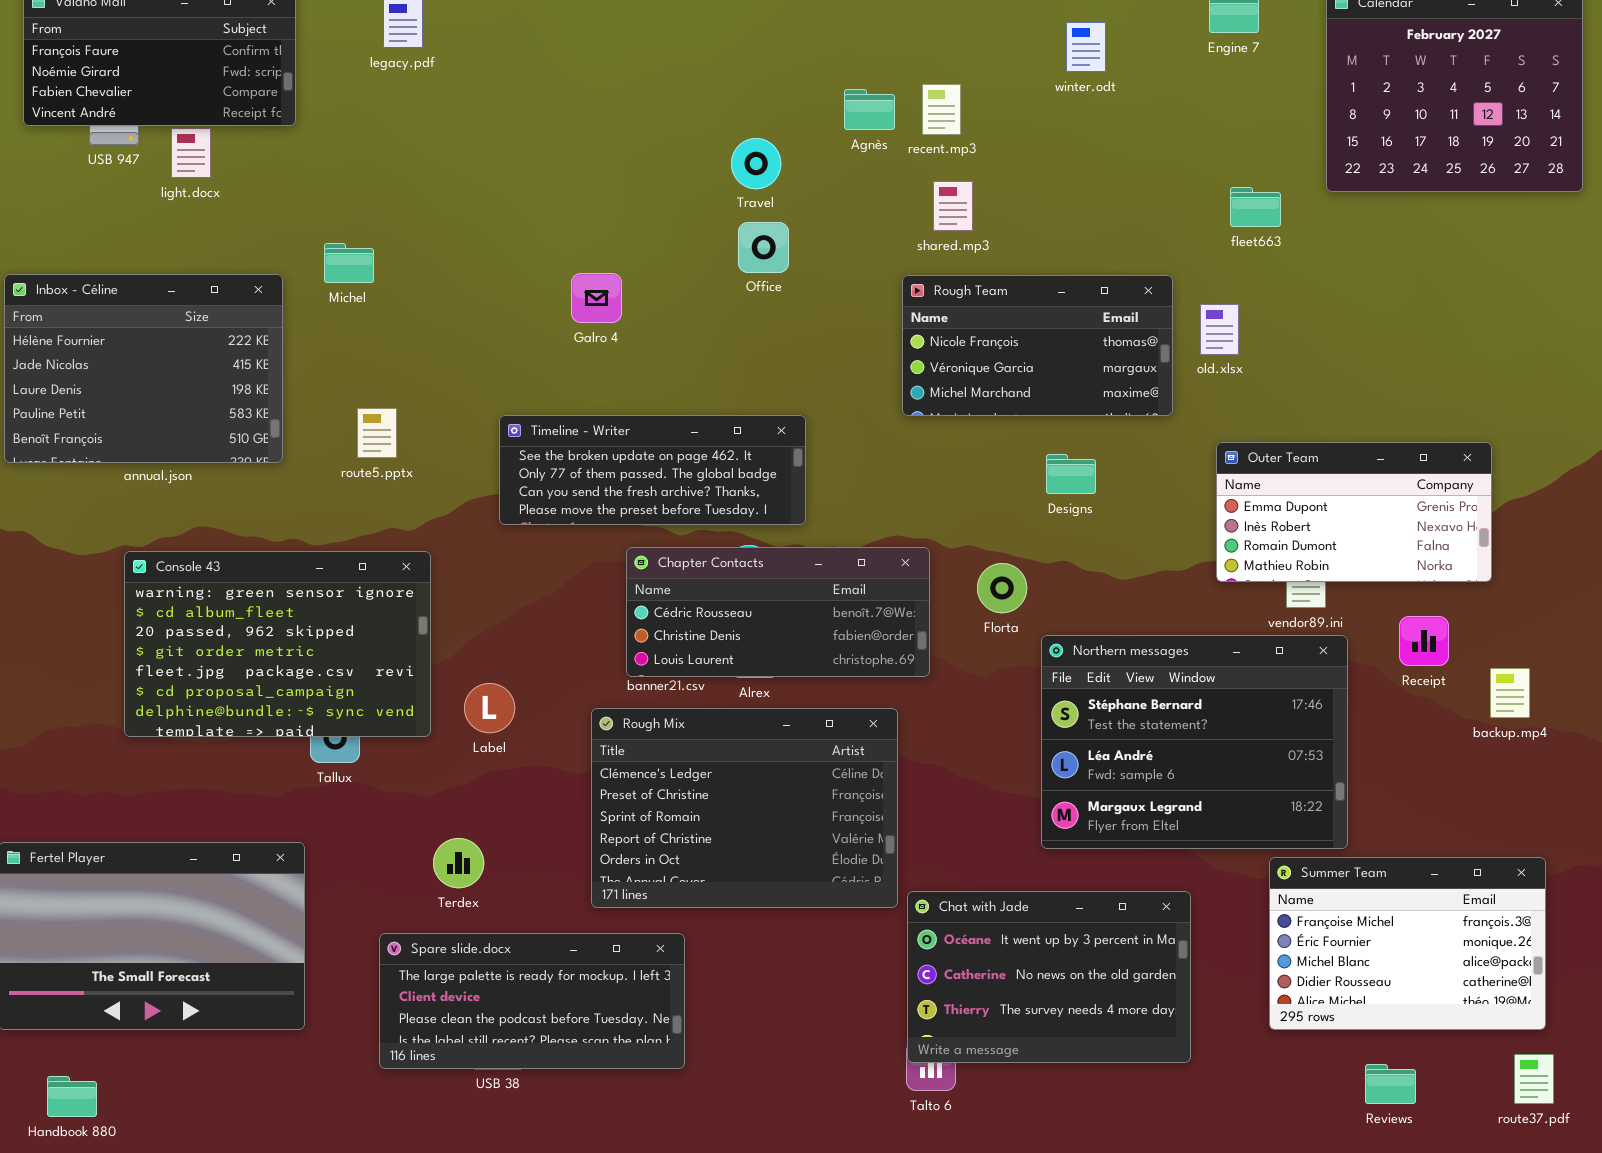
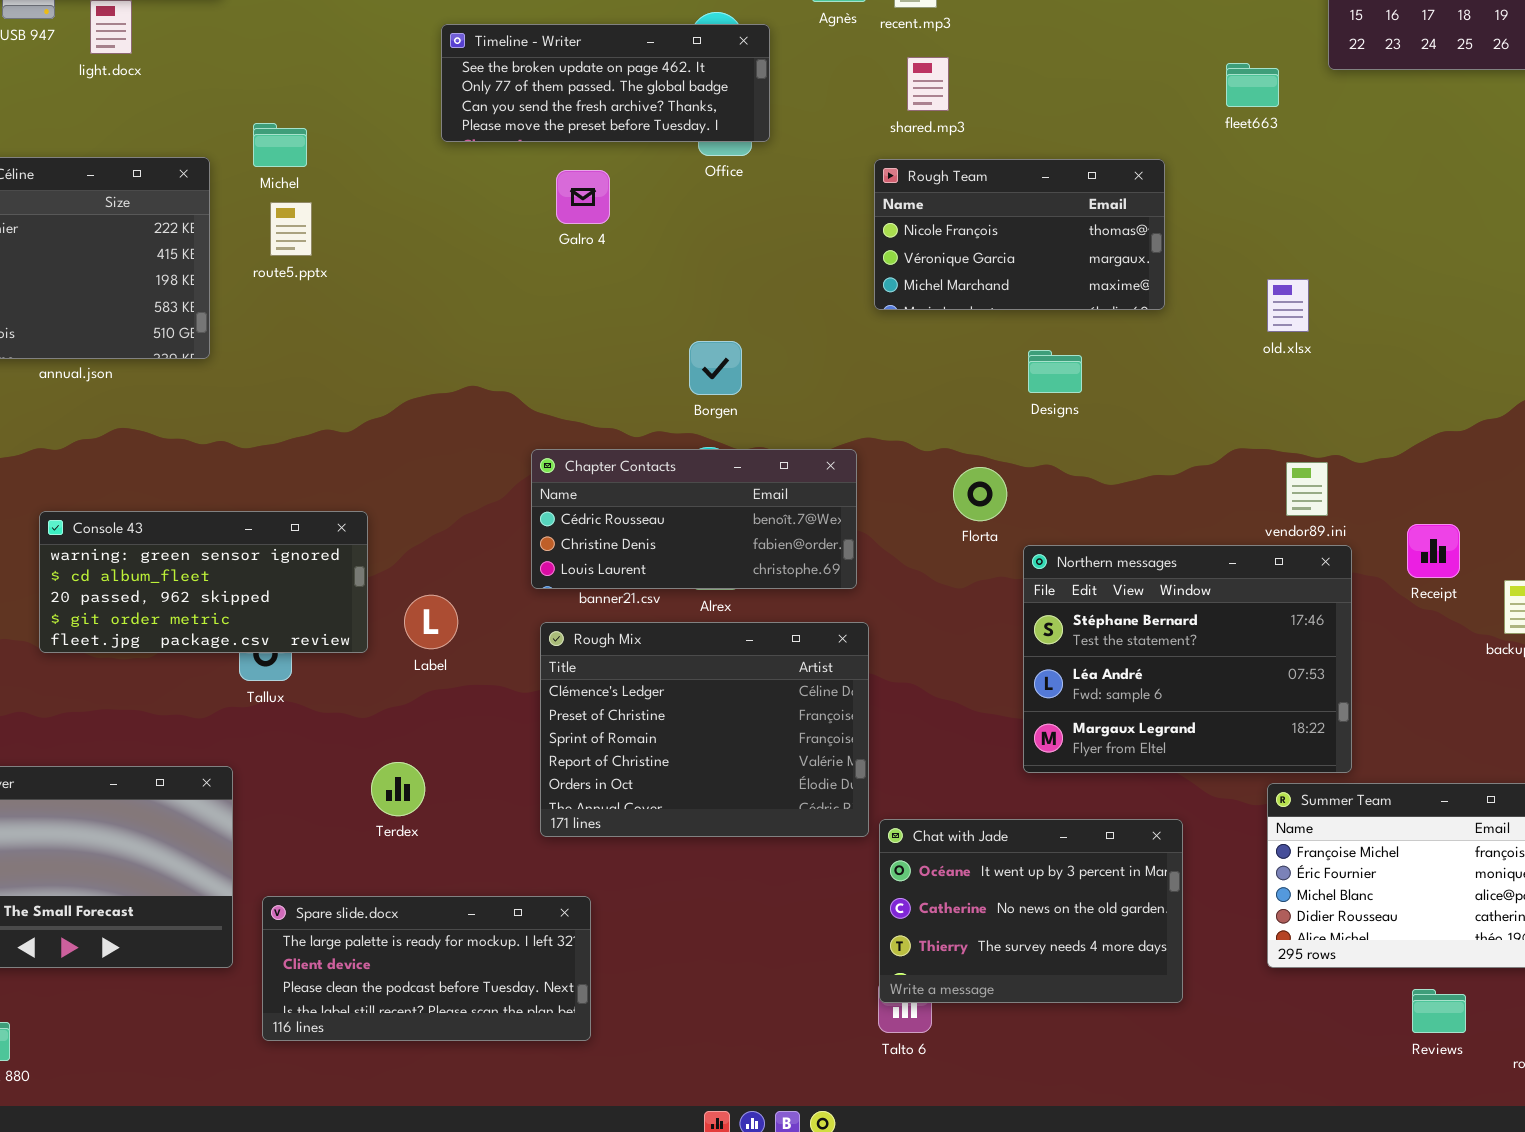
Galro 4: [571,273,622,323] -> [556,170,610,224], moved
old.xlsx: [1200,304,1239,355] -> [1267,279,1309,332], moved
route5.pptx: [357,408,397,458] -> [270,202,312,256], moved
Timeline - Writer: [499,415,806,525] -> [441,24,770,142], moved
Outer Team: [1216,442,1492,582] -> none, closed
Chapter Contacts: [626,547,930,677] -> [531,449,857,589], moved
Console 43: [124,551,431,737] -> [39,511,368,653], resized
Spare slide.docx: [379,933,685,1069] -> [262,896,591,1041], moved
Reviews: [1365,1064,1416,1104] -> [1412,989,1466,1033], moved

